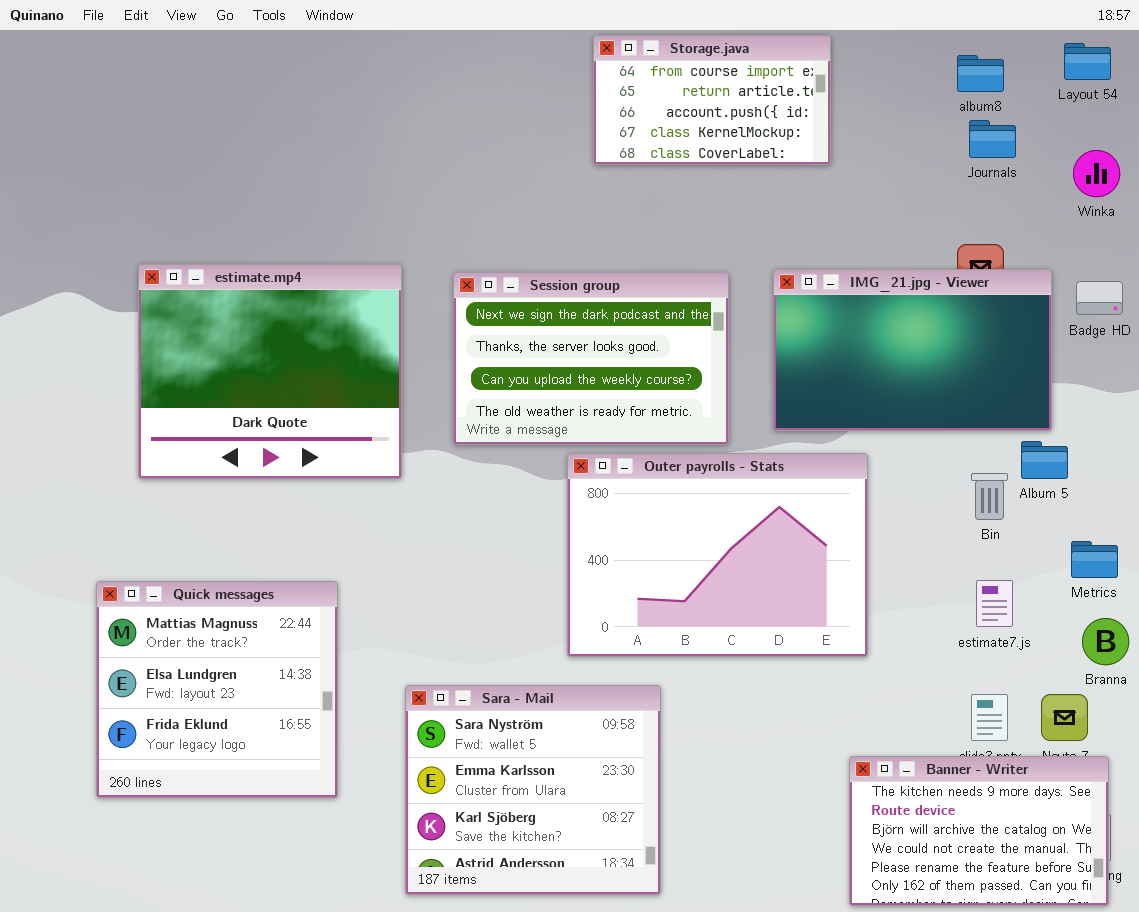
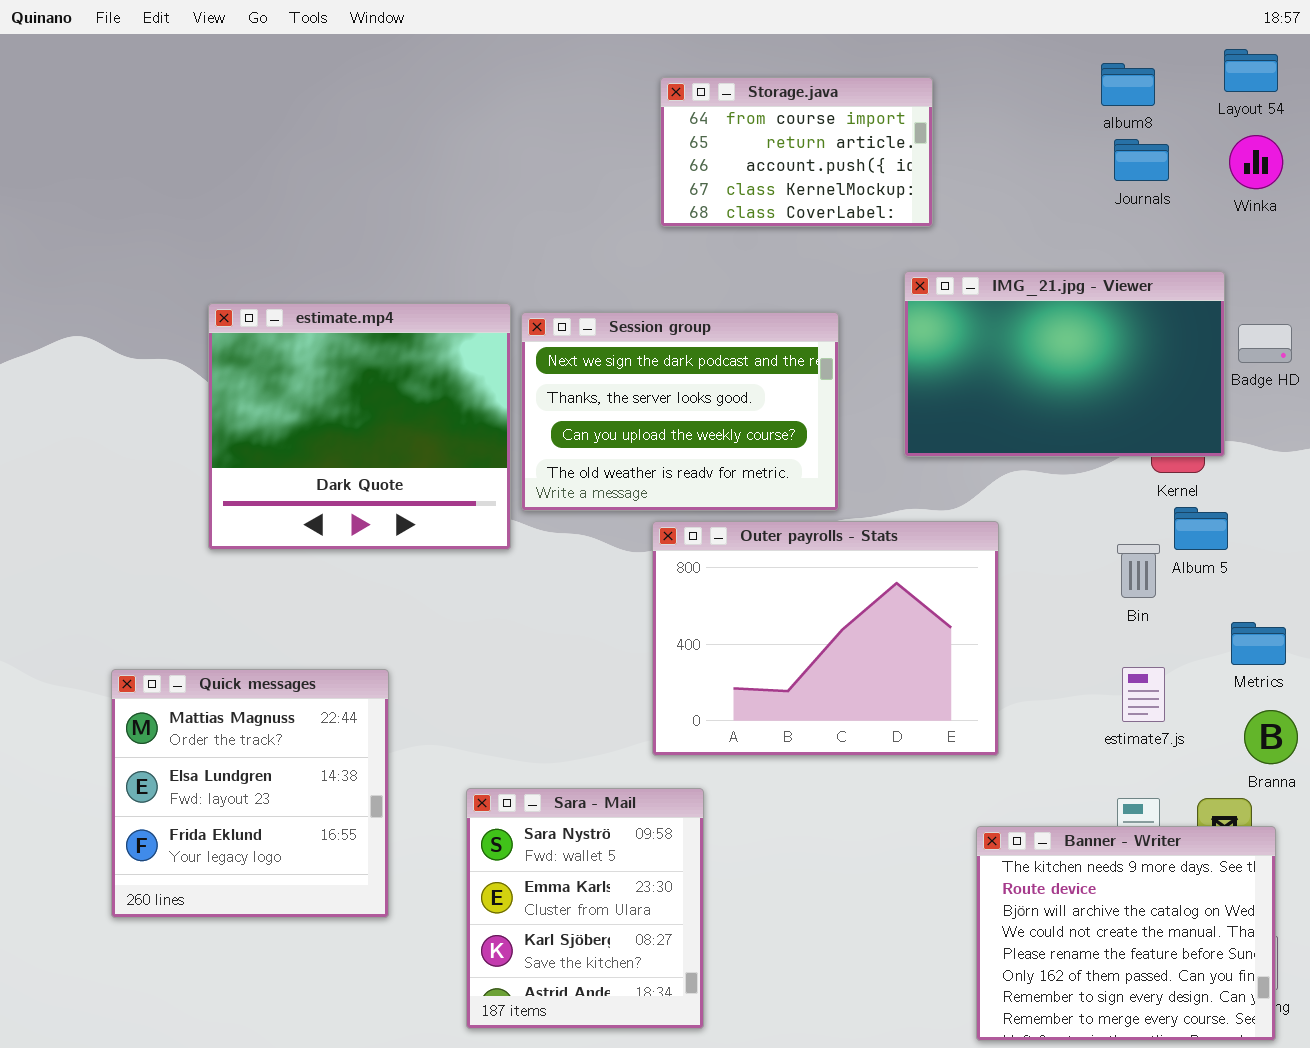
Storage.java: [593,35,831,165] -> [660,77,933,227], moved
Winka: [1073,150,1120,197] -> [1229,135,1283,189], moved
estimate.mp4: [138,264,402,479] -> [208,303,511,550], moved
IMG_21.jpg - Viewer: [773,269,1052,431] -> [904,271,1225,457], moved
Sara - Mail: [405,685,661,895] -> [466,788,704,1029], resized
Banner - Writer: [849,756,1109,906] -> [976,826,1276,1041], resized

